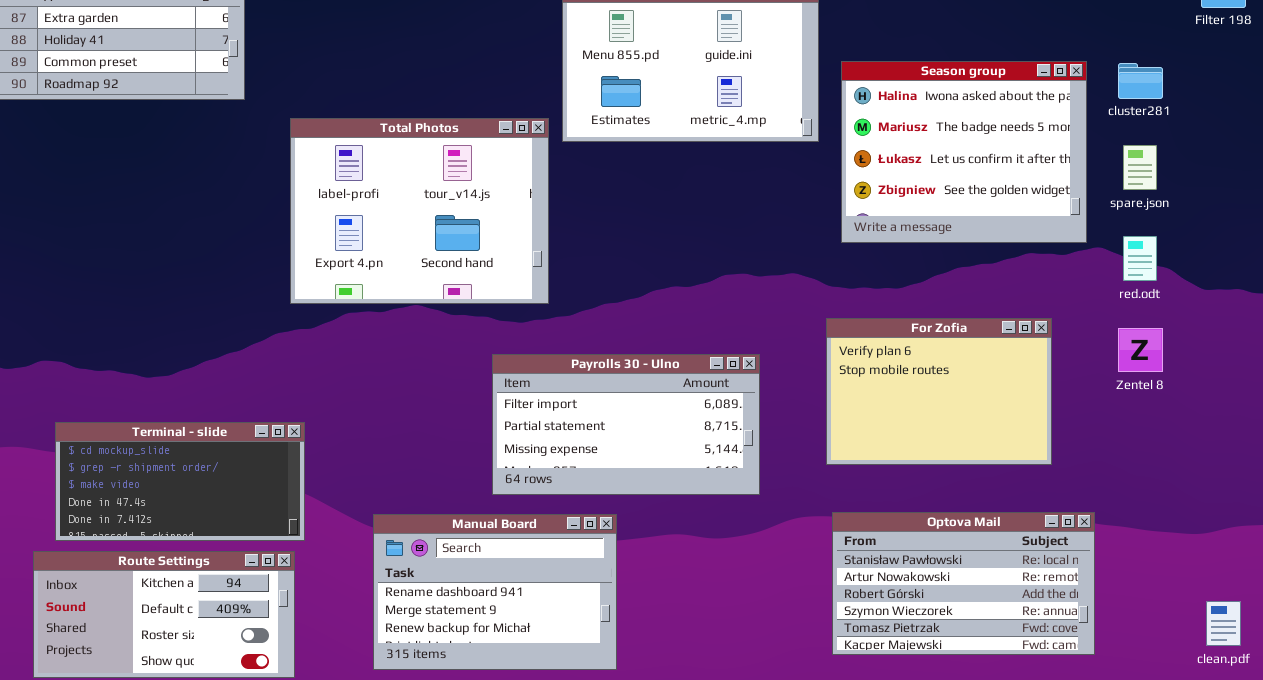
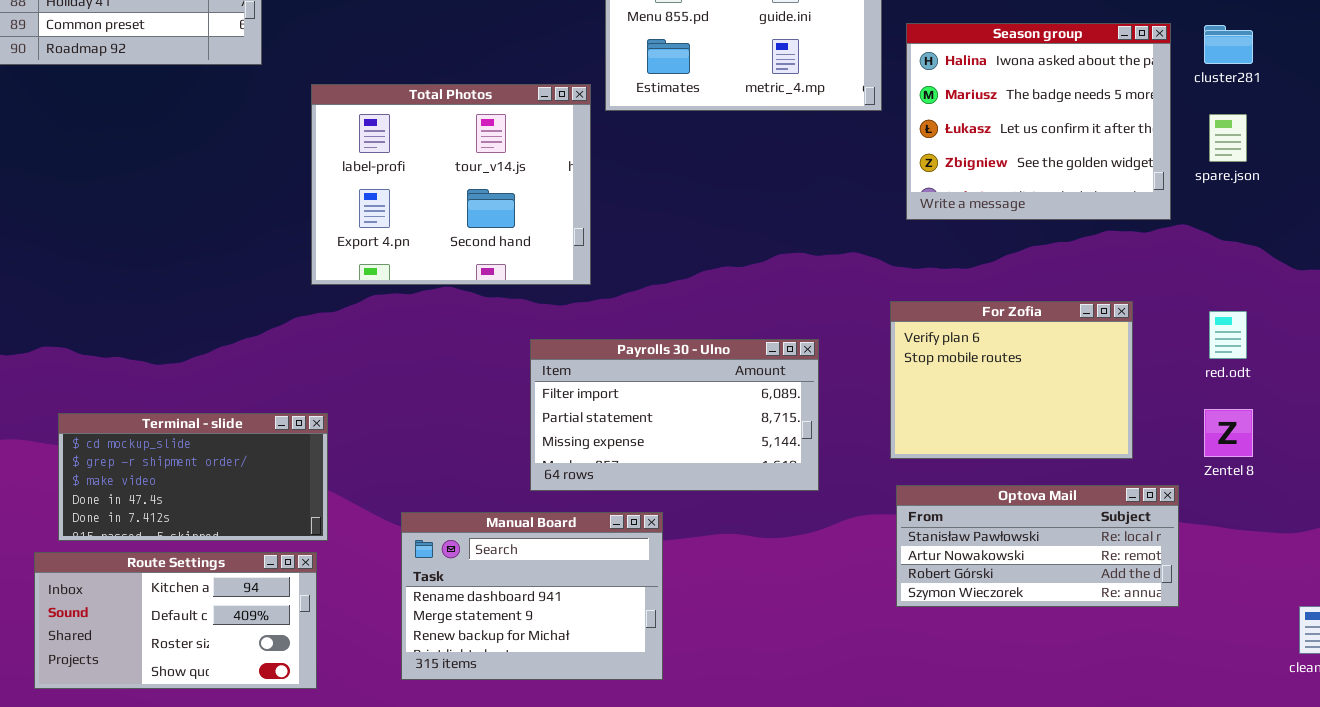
red.odt: [1123,236,1157,281] -> [1209,311,1247,359], moved
Zentel 8: [1118,328,1163,372] -> [1204,409,1253,457], moved
Optova Mail: [832,512,1095,655] -> [896,485,1179,607], moved, resized

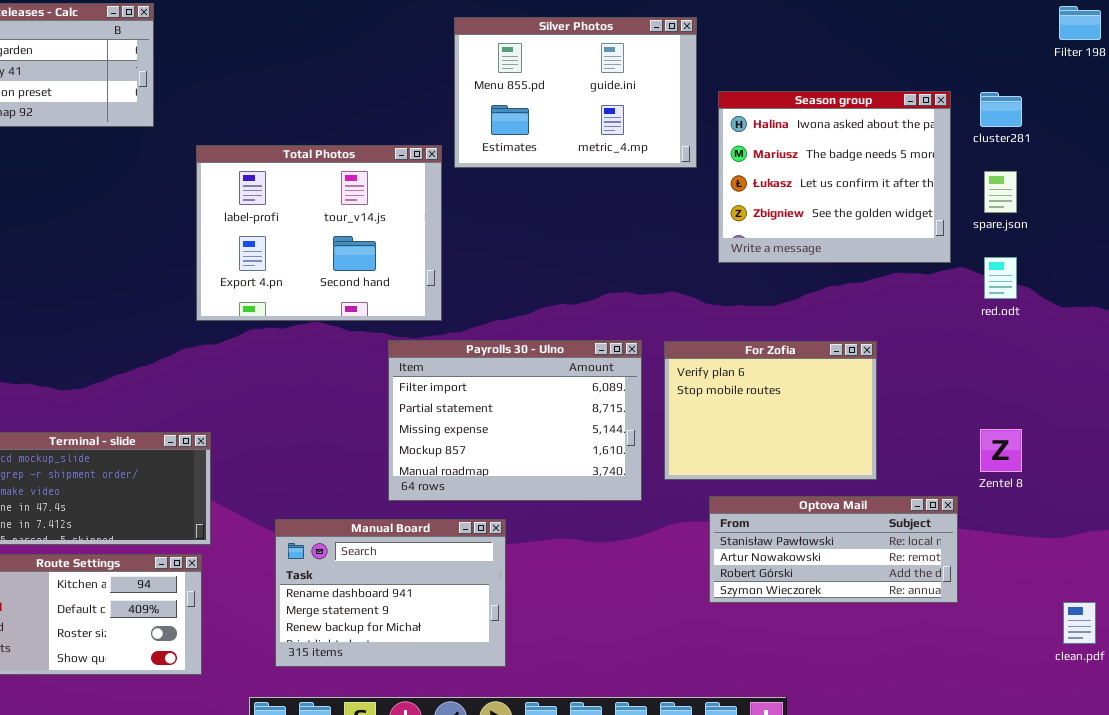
For Zofia: [890,301,1133,459] -> [664,341,877,480], moved
red.odt: [1209,311,1247,359] -> [984,257,1017,299], moved
Payrolls 30 - Ulno: [530,339,819,491] -> [388,340,642,501], resized

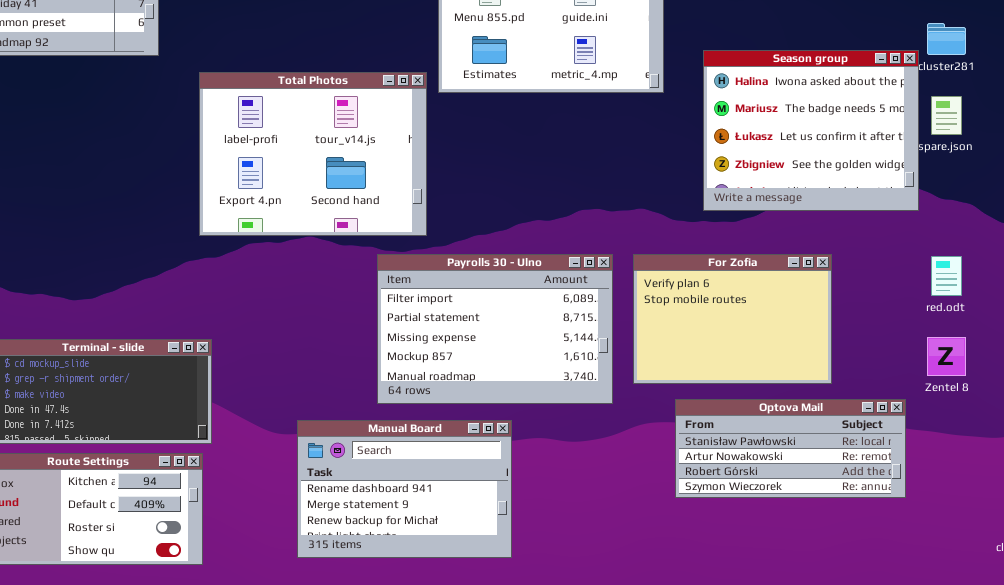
Season group: [718,91,951,263] -> [703,50,919,211], moved
red.odt: [984,257,1017,299] -> [931,256,962,296], moved
Manual Board: [275,519,506,667] -> [297,420,512,558], moved

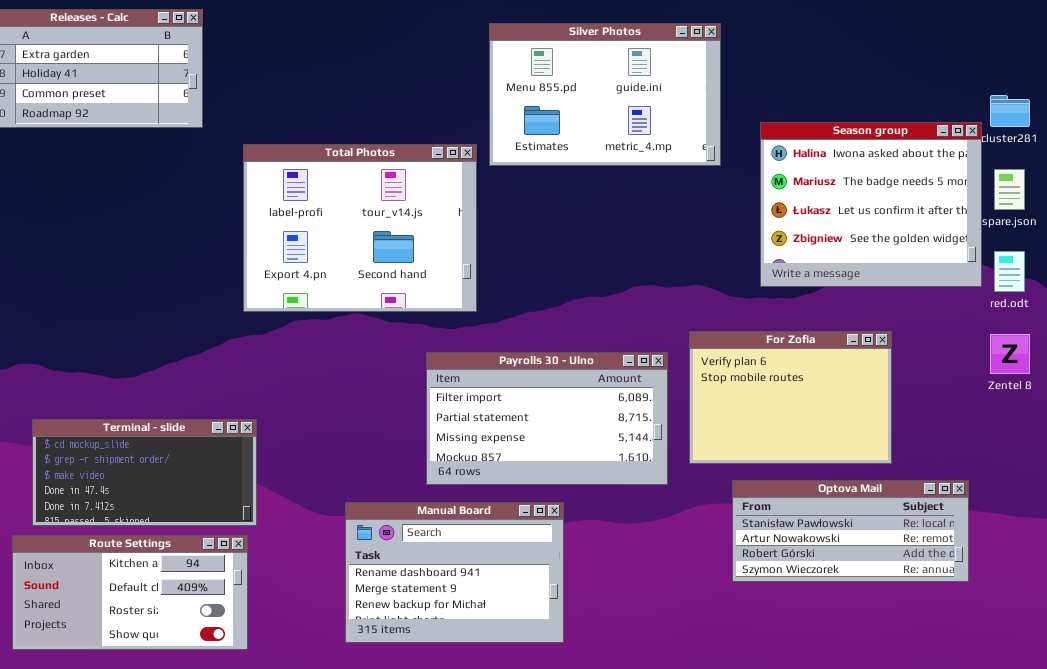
Payrolls 30 - Ulno: [377,254,613,404] -> [426,352,668,485], resized
red.odt: [931,256,962,296] -> [994,251,1025,292], moved
Zentel 8: [927,337,966,376] -> [990,334,1030,374], moved

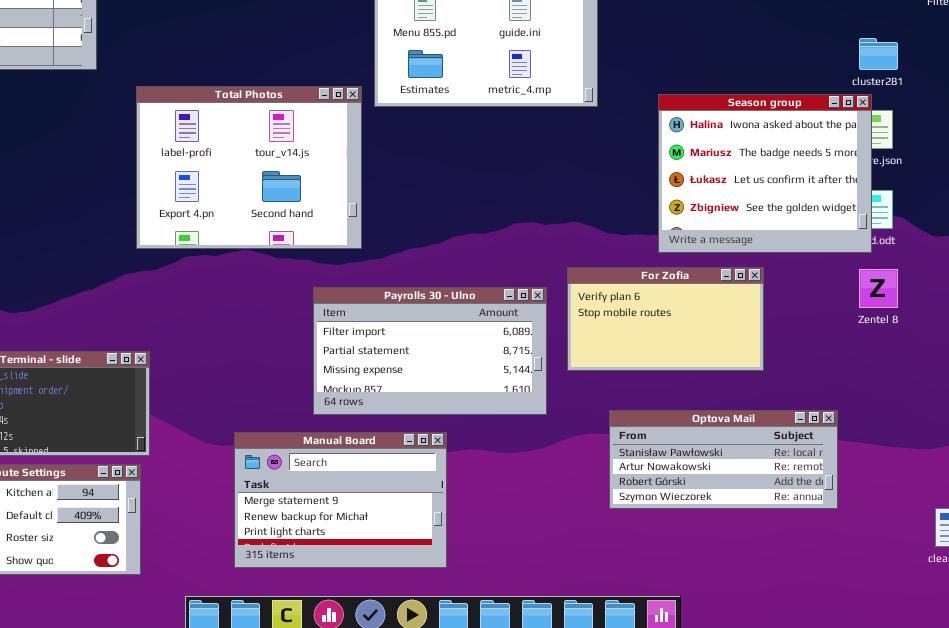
Season group: [760,122,982,287] -> [658,94,872,253], moved
For Zofia: [689,331,892,464] -> [567,267,764,371], resized
Manual Board: [345,502,564,643] -> [234,432,447,568], scrolled down 1 row

